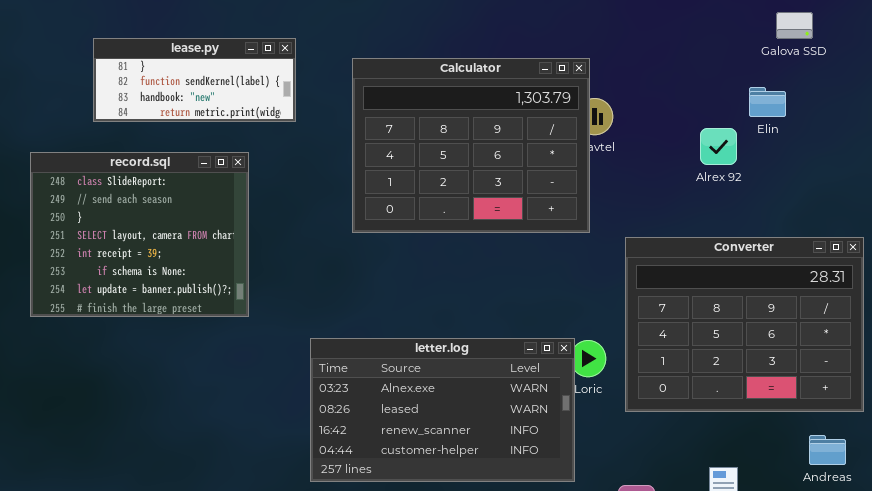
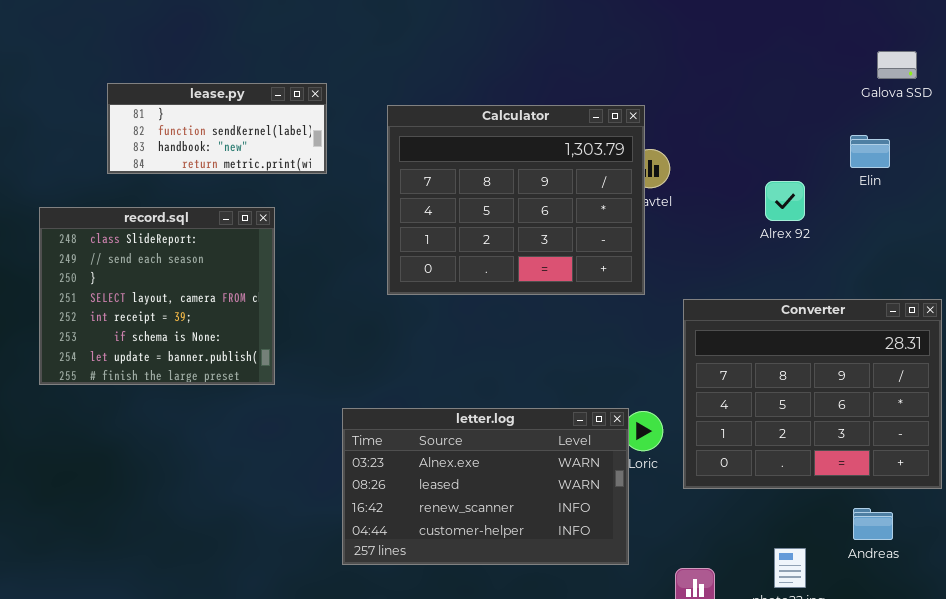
Galova SSD: [776,12,813,39] -> [877,51,917,79], moved
Elin: [749,87,786,117] -> [850,135,890,168], moved
Andreas: [809,435,846,465] -> [853,508,893,540], moved

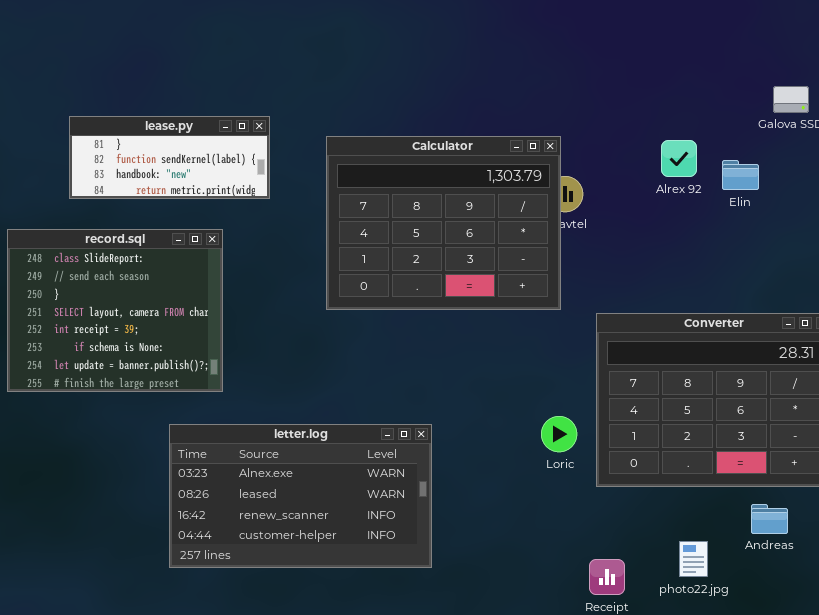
Elin: [850,135,890,168] -> [722,160,759,190], moved
Alrex 92: [765,181,805,221] -> [661,140,697,177], moved
letter.log: [342,408,629,565] -> [169,424,432,568], moved

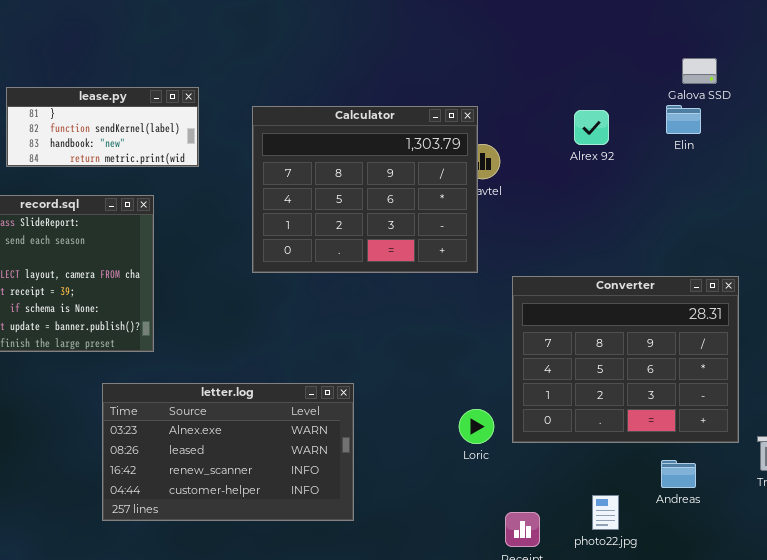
Elin: [722,160,759,190] -> [666,105,701,134], moved
Loric: [541,416,577,452] -> [459,409,494,444], moved

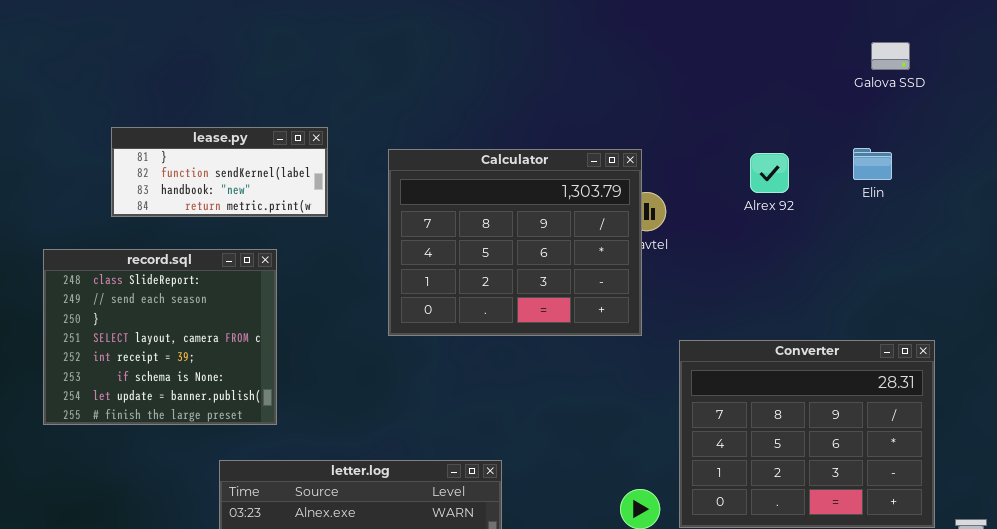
Galova SSD: [682,58,717,84] -> [871,42,910,70], moved

